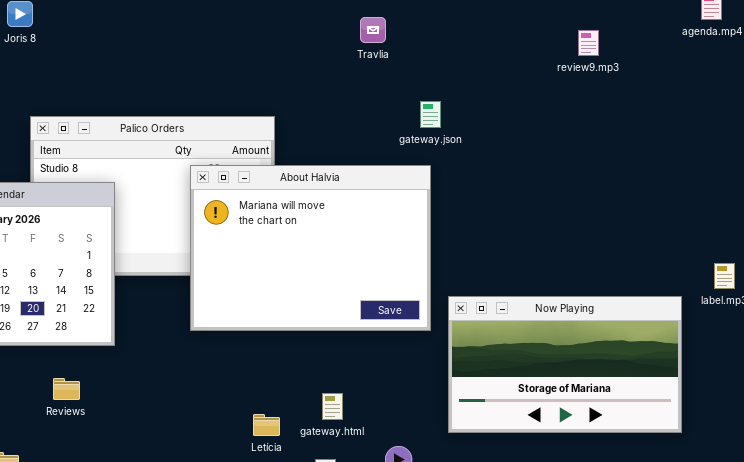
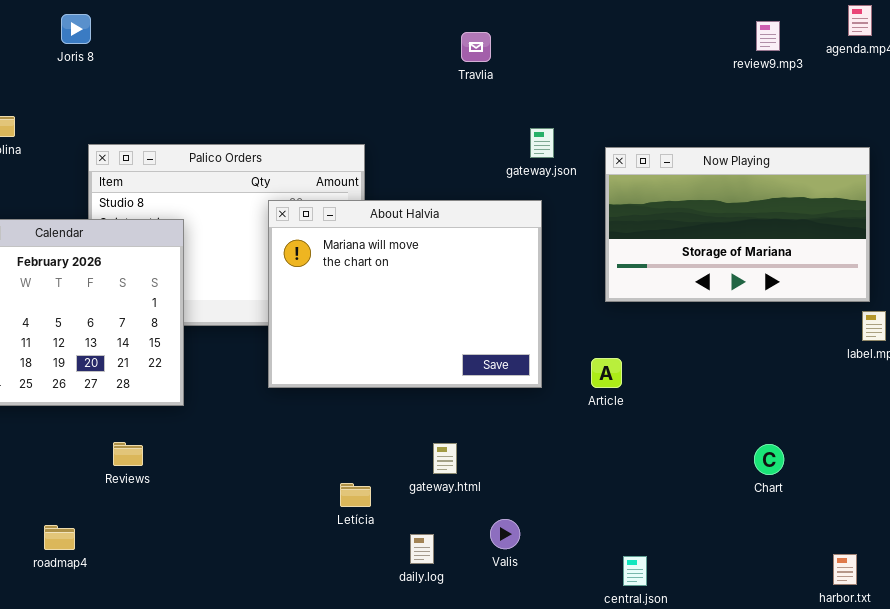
review9.mp3: [578,30,599,56] -> [756,21,780,51], moved
Now Playing: [448,296,682,433] -> [605,147,870,302], moved
gateway.html: [322,393,343,420] -> [433,443,457,474], moved

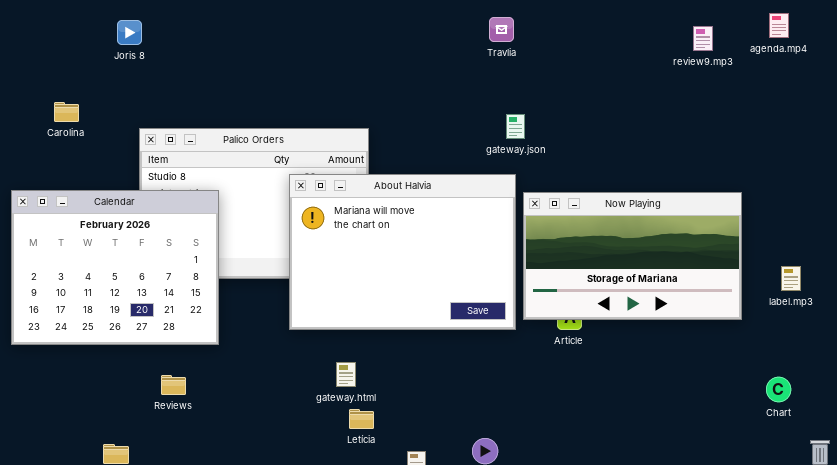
Travlia: [461,32,491,62] -> [489,17,514,42], moved
Now Playing: [605,147,870,302] -> [523,192,742,320], moved
gateway.html: [433,443,457,474] -> [336,362,356,387], moved
Chart: [754,444,784,475] -> [766,377,791,402], moved

